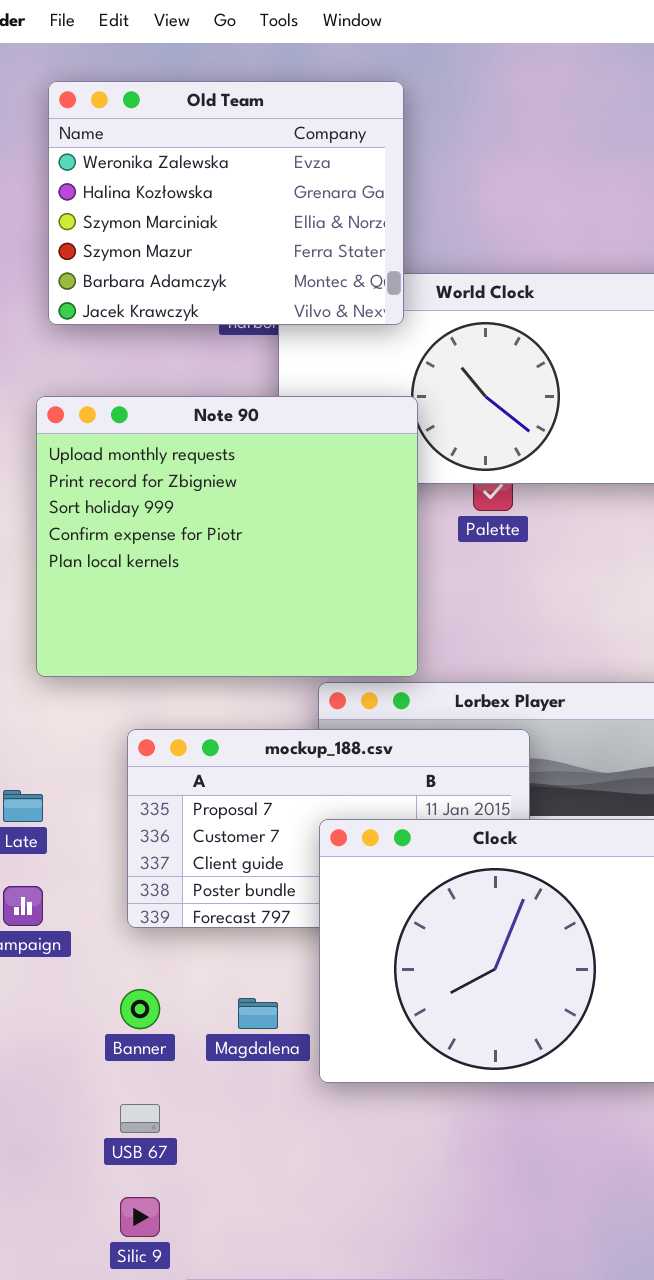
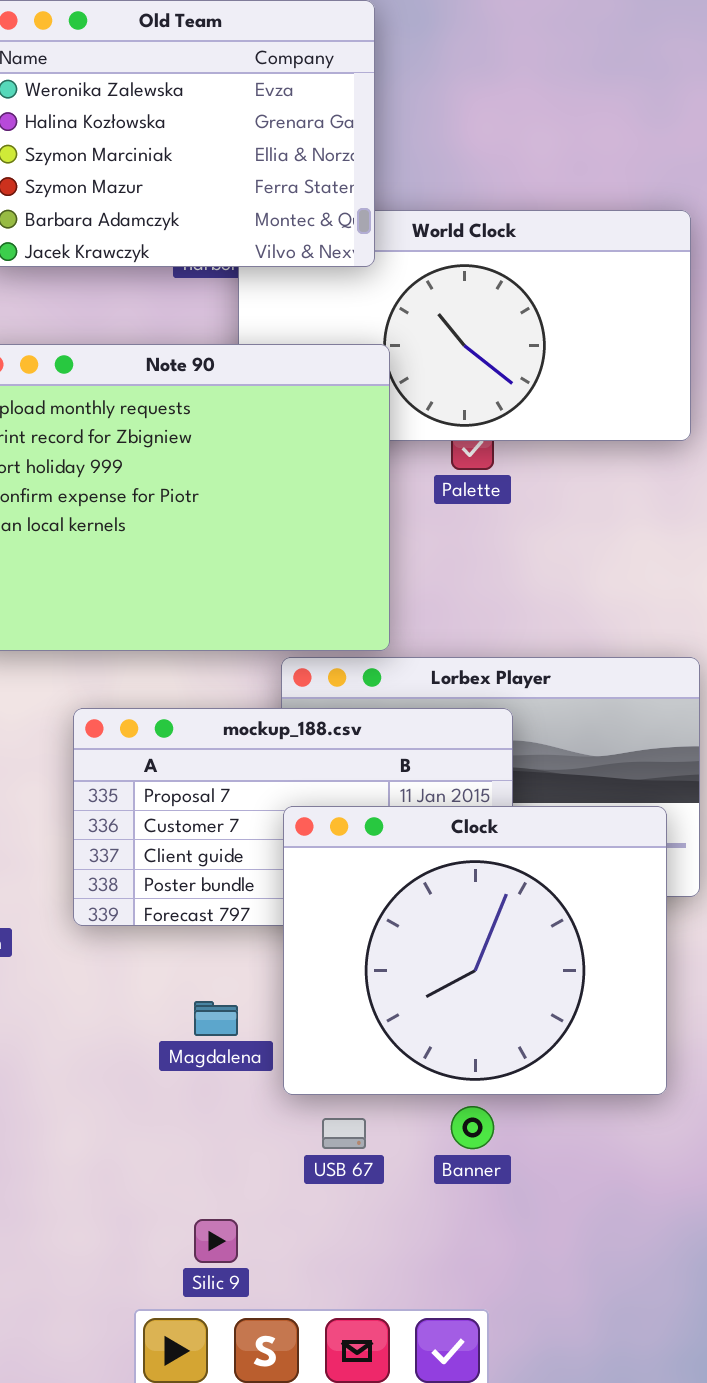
Banner: [120,989,160,1029] -> [451,1106,494,1149], moved
USB 67: [120,1104,160,1133] -> [322,1118,366,1149], moved
Silic 9: [120,1197,160,1237] -> [194,1219,238,1263], moved

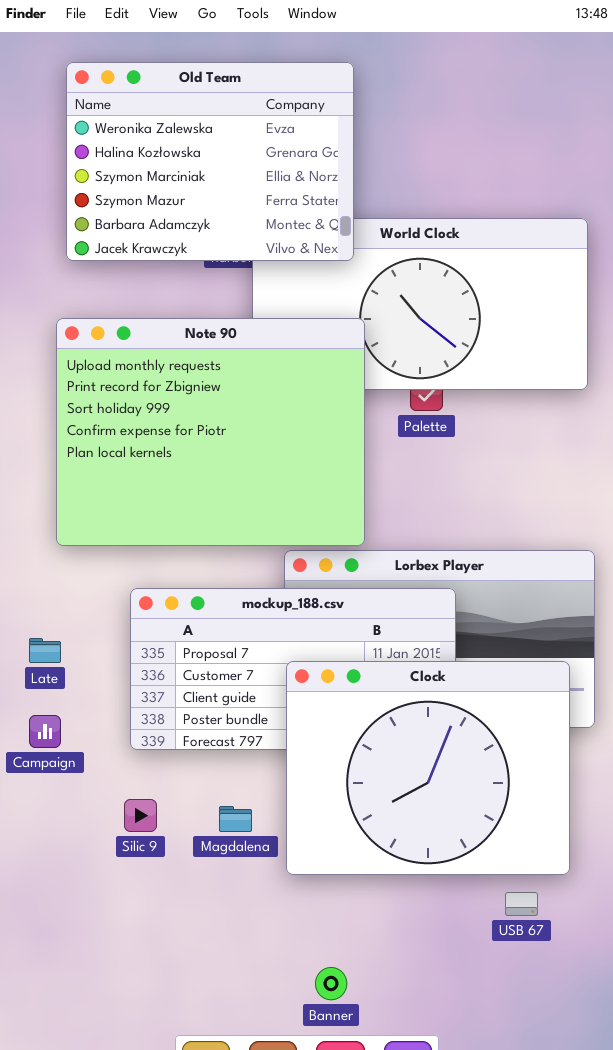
Banner: [451,1106,494,1149] -> [315,967,347,1000], moved
USB 67: [322,1118,366,1149] -> [505,892,538,916], moved
Silic 9: [194,1219,238,1263] -> [124,799,157,832], moved

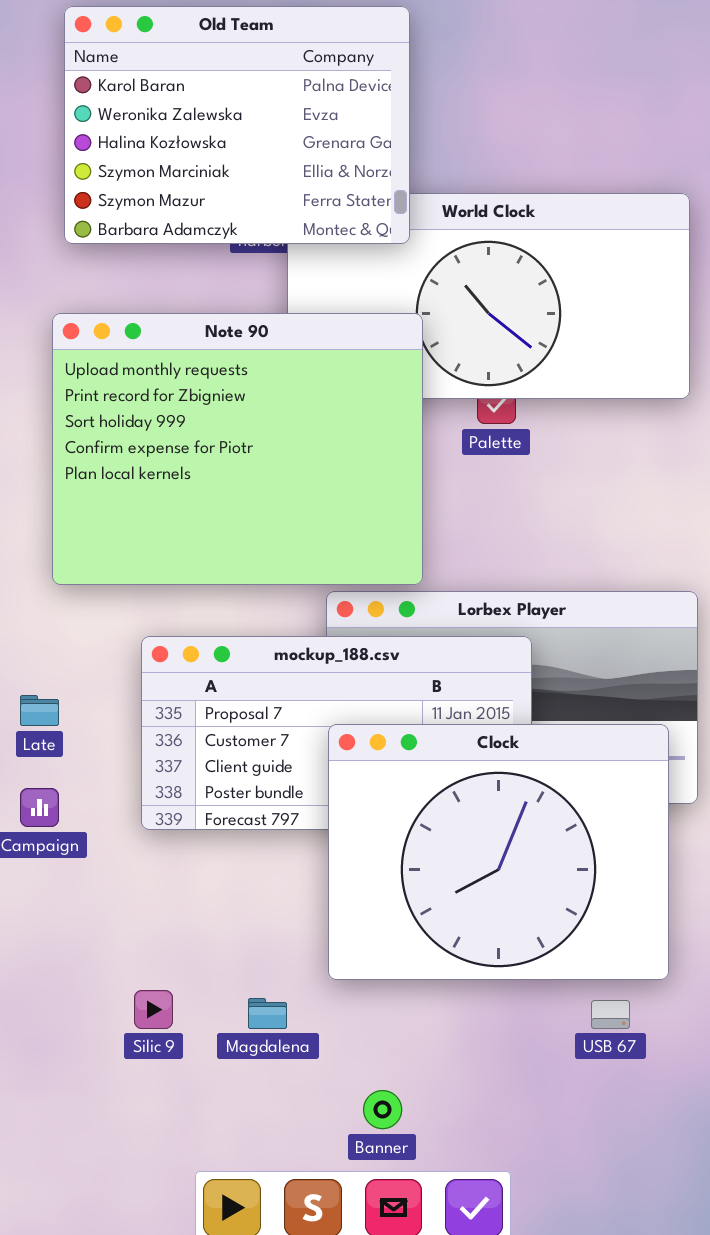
Old Team: [66,62,354,261] -> [64,6,410,244], scrolled up 1 row
Silic 9: [124,799,157,832] -> [134,990,173,1029], moved
Magdalena: [219,806,252,832] -> [248,998,287,1029], moved

